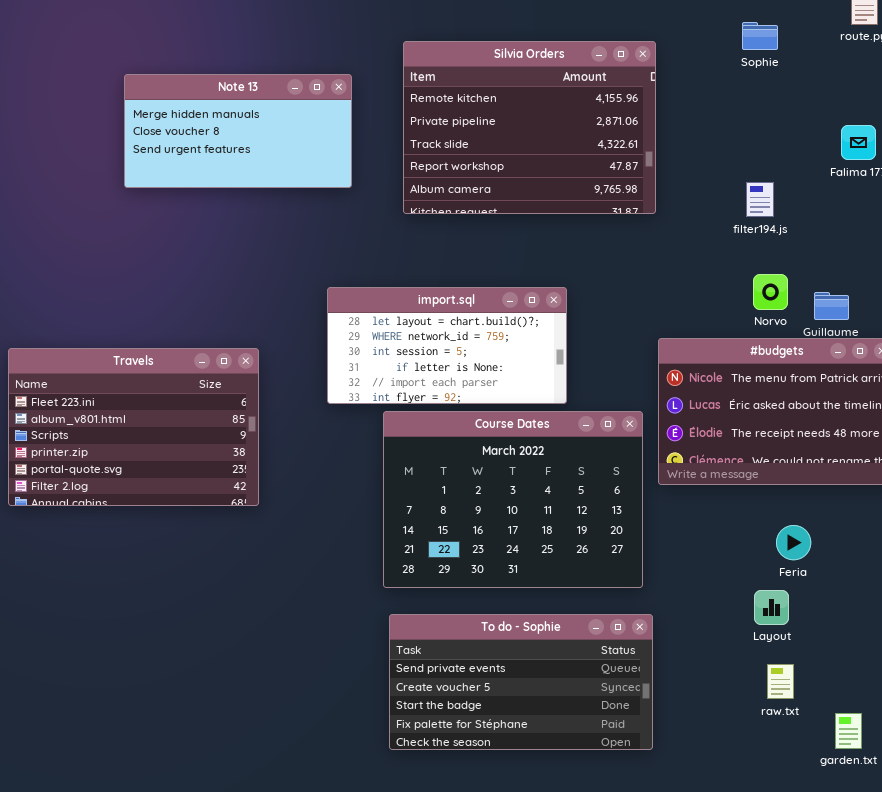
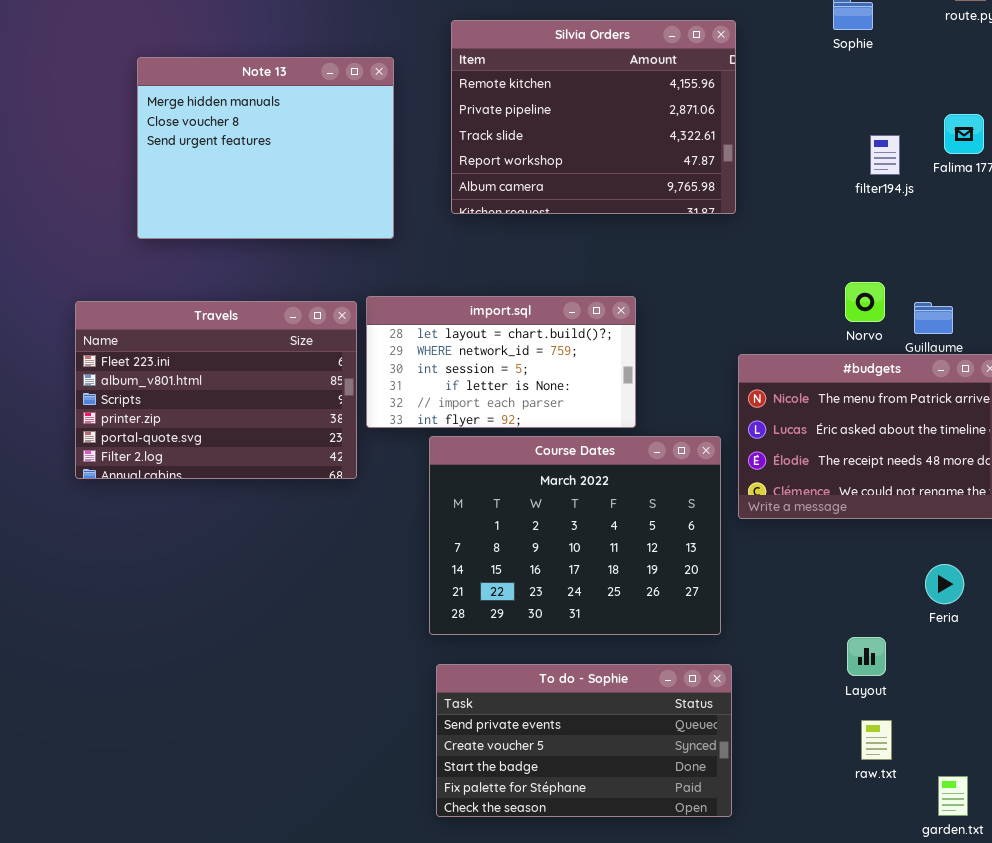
Note 13: [124,74,352,188] -> [137,57,394,239], resized
filter194.js: [746,182,774,217] -> [870,135,900,175], moved
Travels: [8,348,259,506] -> [75,301,357,479], moved
Feria: [776,525,811,560] -> [925,564,964,604], moved

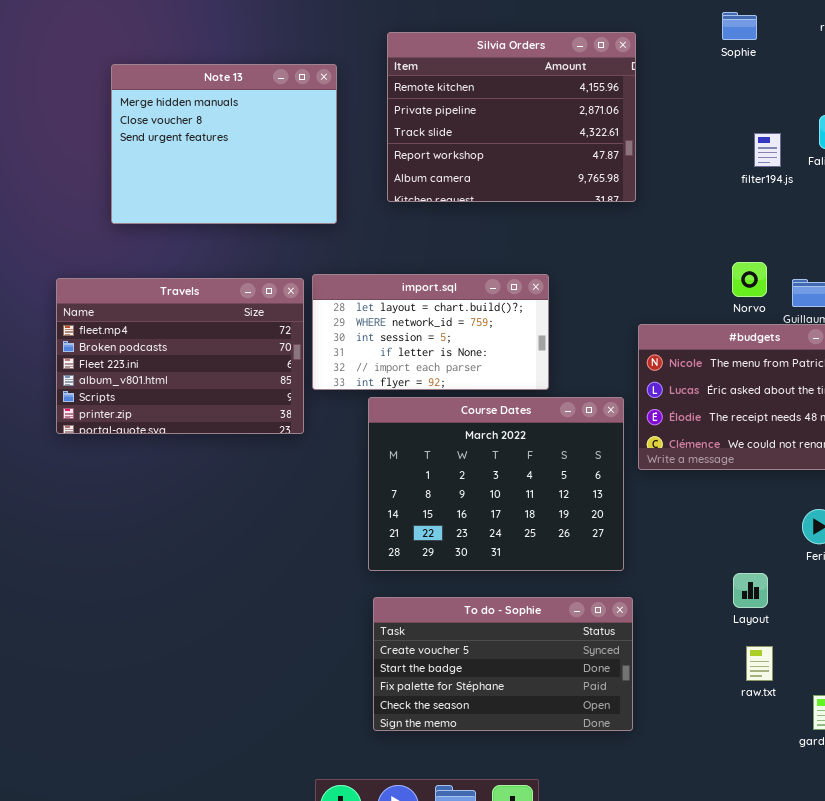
Travels: [75,301,357,479] -> [56,278,304,434], scrolled up 2 rows
To do - Sophie: [436,664,732,817] -> [373,597,633,731], scrolled down 1 row

